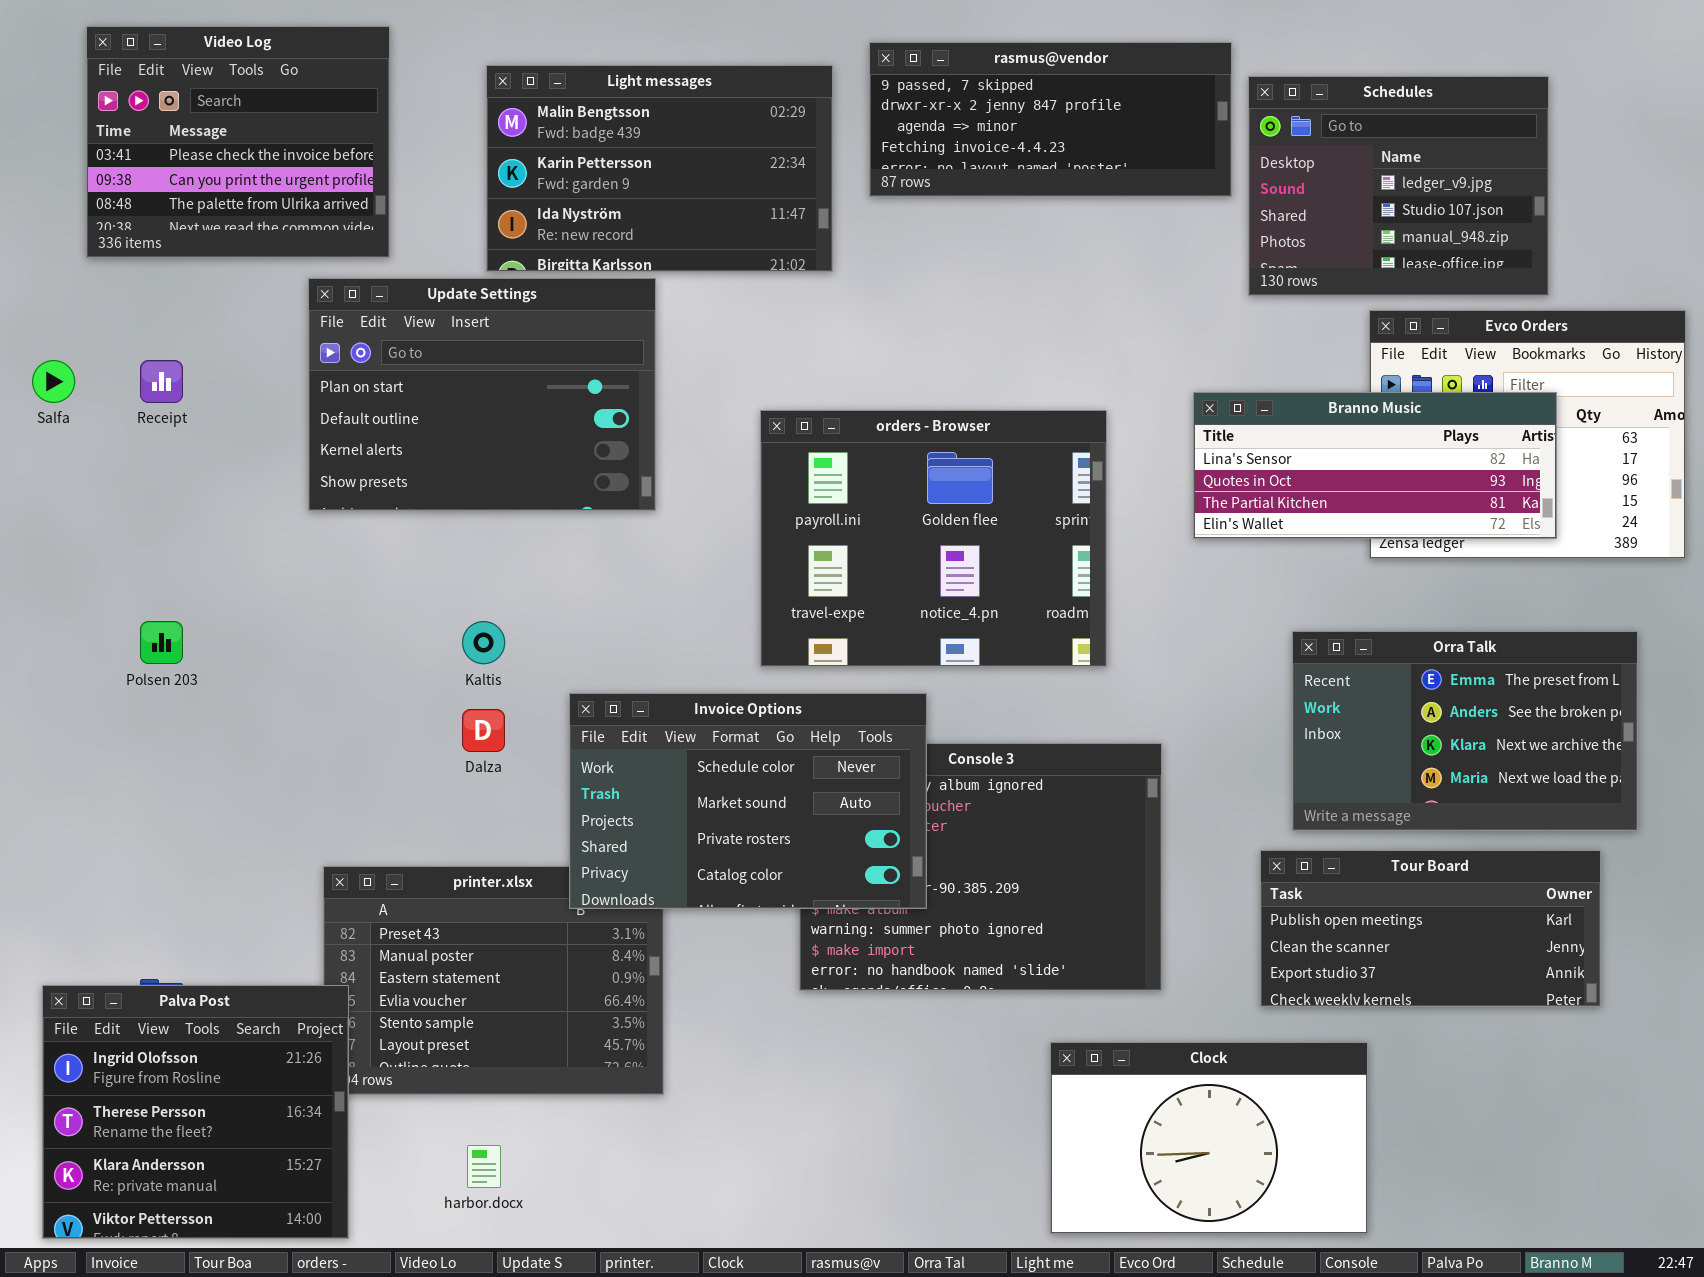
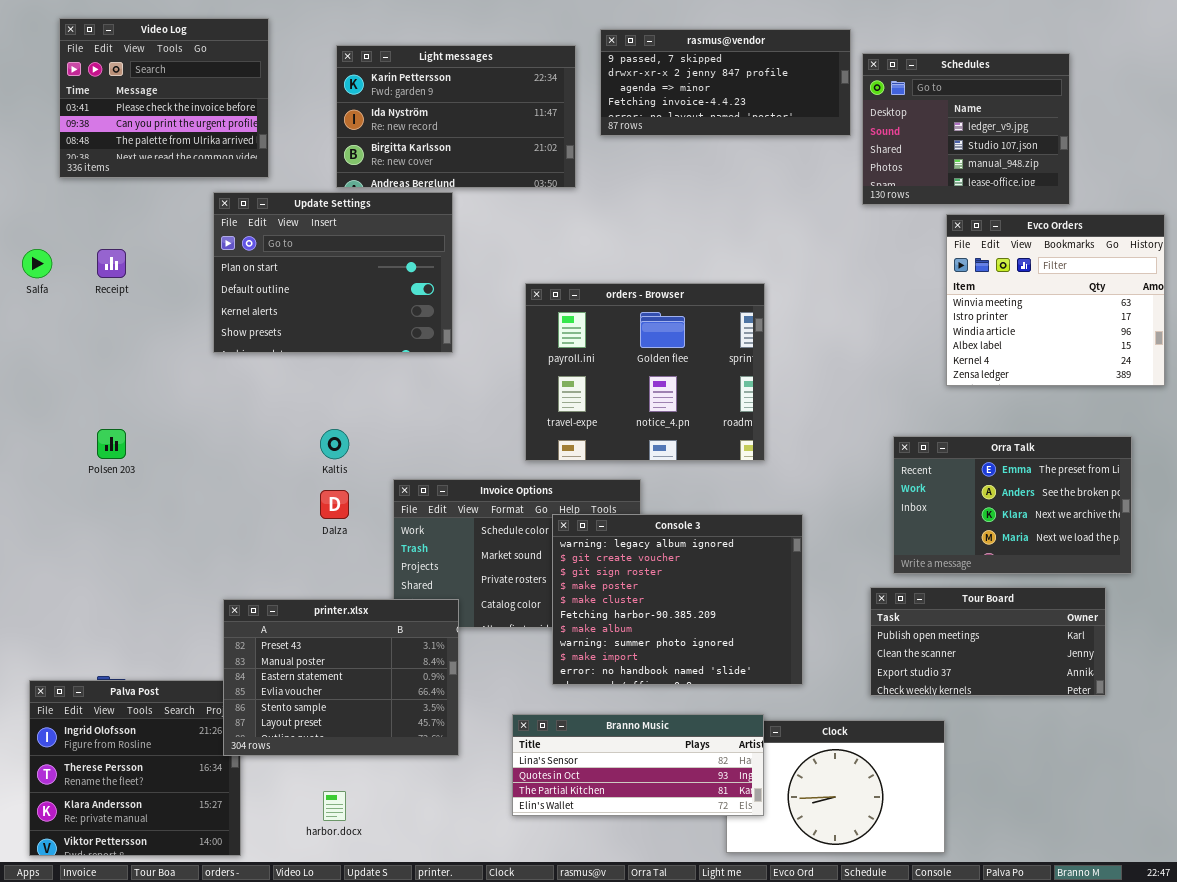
Light messages: [486,65,833,272] -> [336,45,576,188], scrolled down 1 row
Branno Music: [1193,392,1557,539] -> [512,714,764,816], moved
Console 3: [799,743,1162,991] -> [552,514,803,685], raised
printer.xlsx: [323,866,664,1095] -> [223,599,459,756], raised

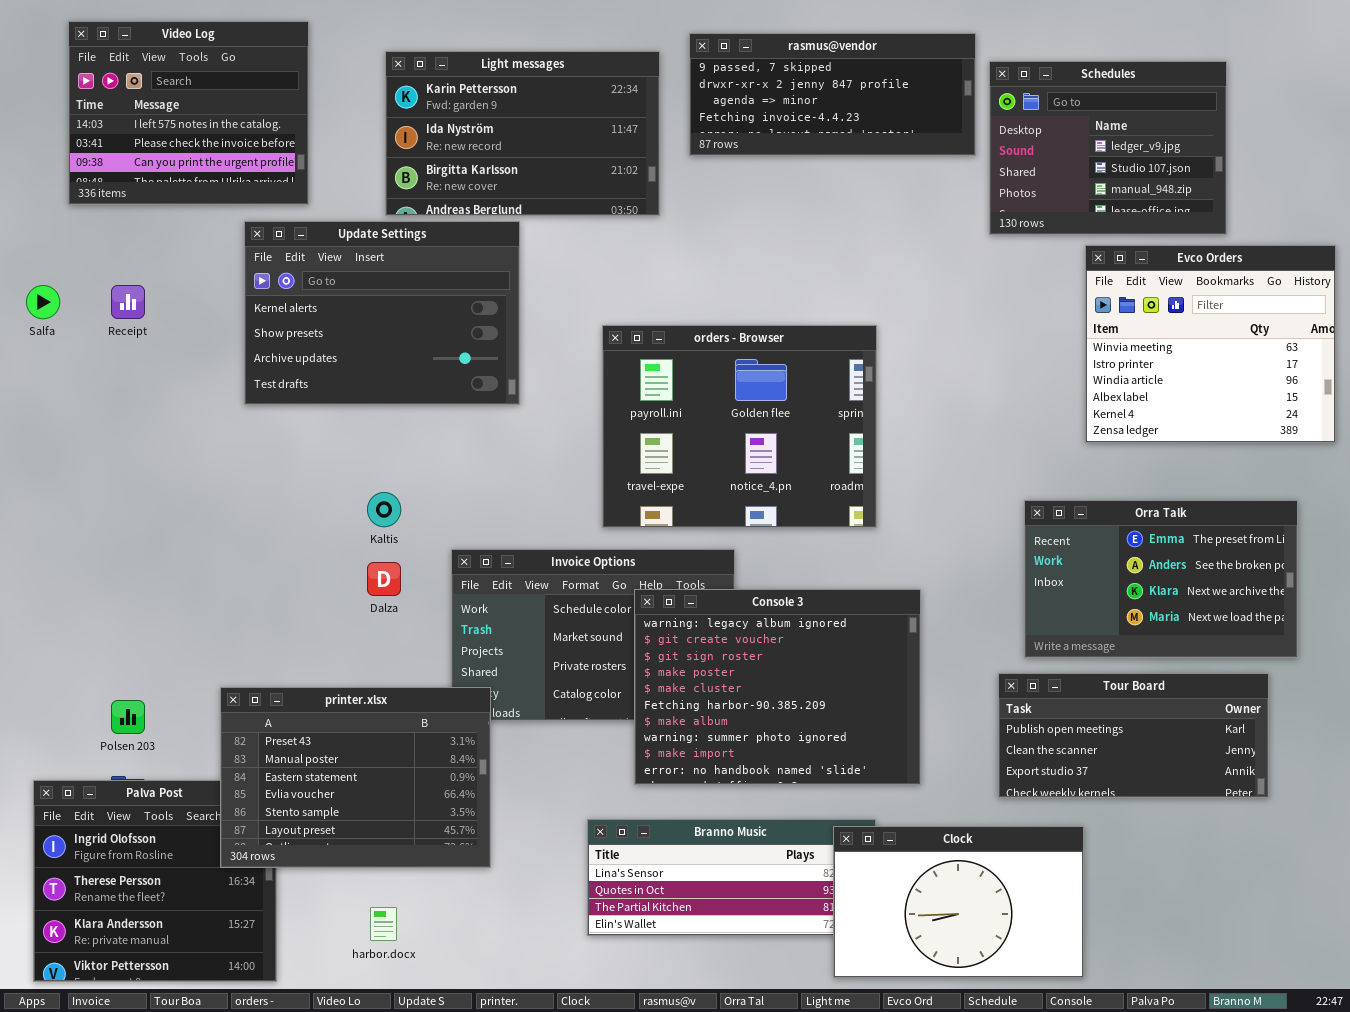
Video Log: [59,18,269,178] -> [68,21,309,205], scrolled up 1 row
Update Settings: [213,192,453,353] -> [244,221,520,405], scrolled down 2 rows
Polsen 203: [97,429,126,459] -> [111,700,145,734], moved
printer.xlsx: [223,599,459,756] -> [220,687,491,868], moved
Clock: [726,720,945,853] -> [833,826,1084,978], raised

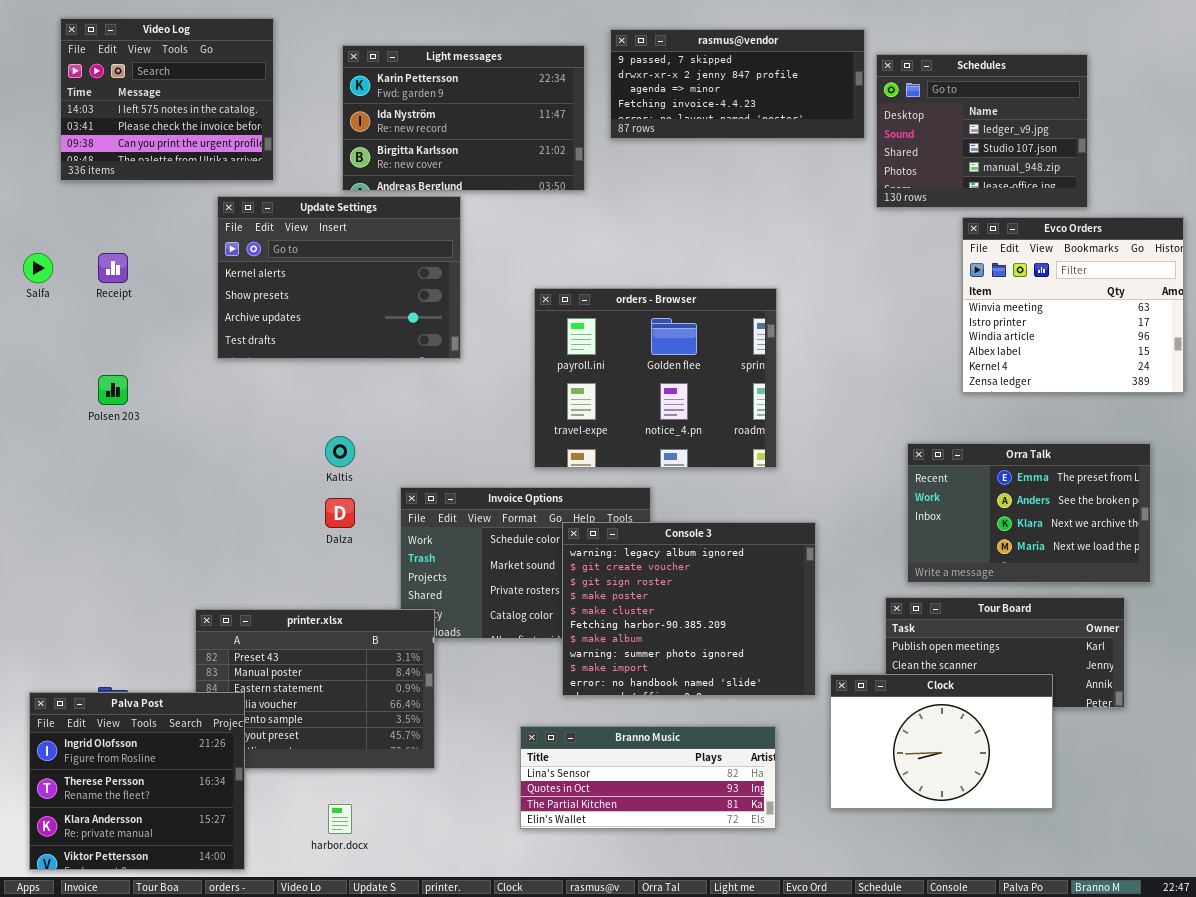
Polsen 203: [111,700,145,734] -> [98,375,128,405], moved
Palva Post: [33,780,277,982] -> [29,692,245,870], raised
Clock: [833,826,1084,978] -> [830,674,1053,809], moved

